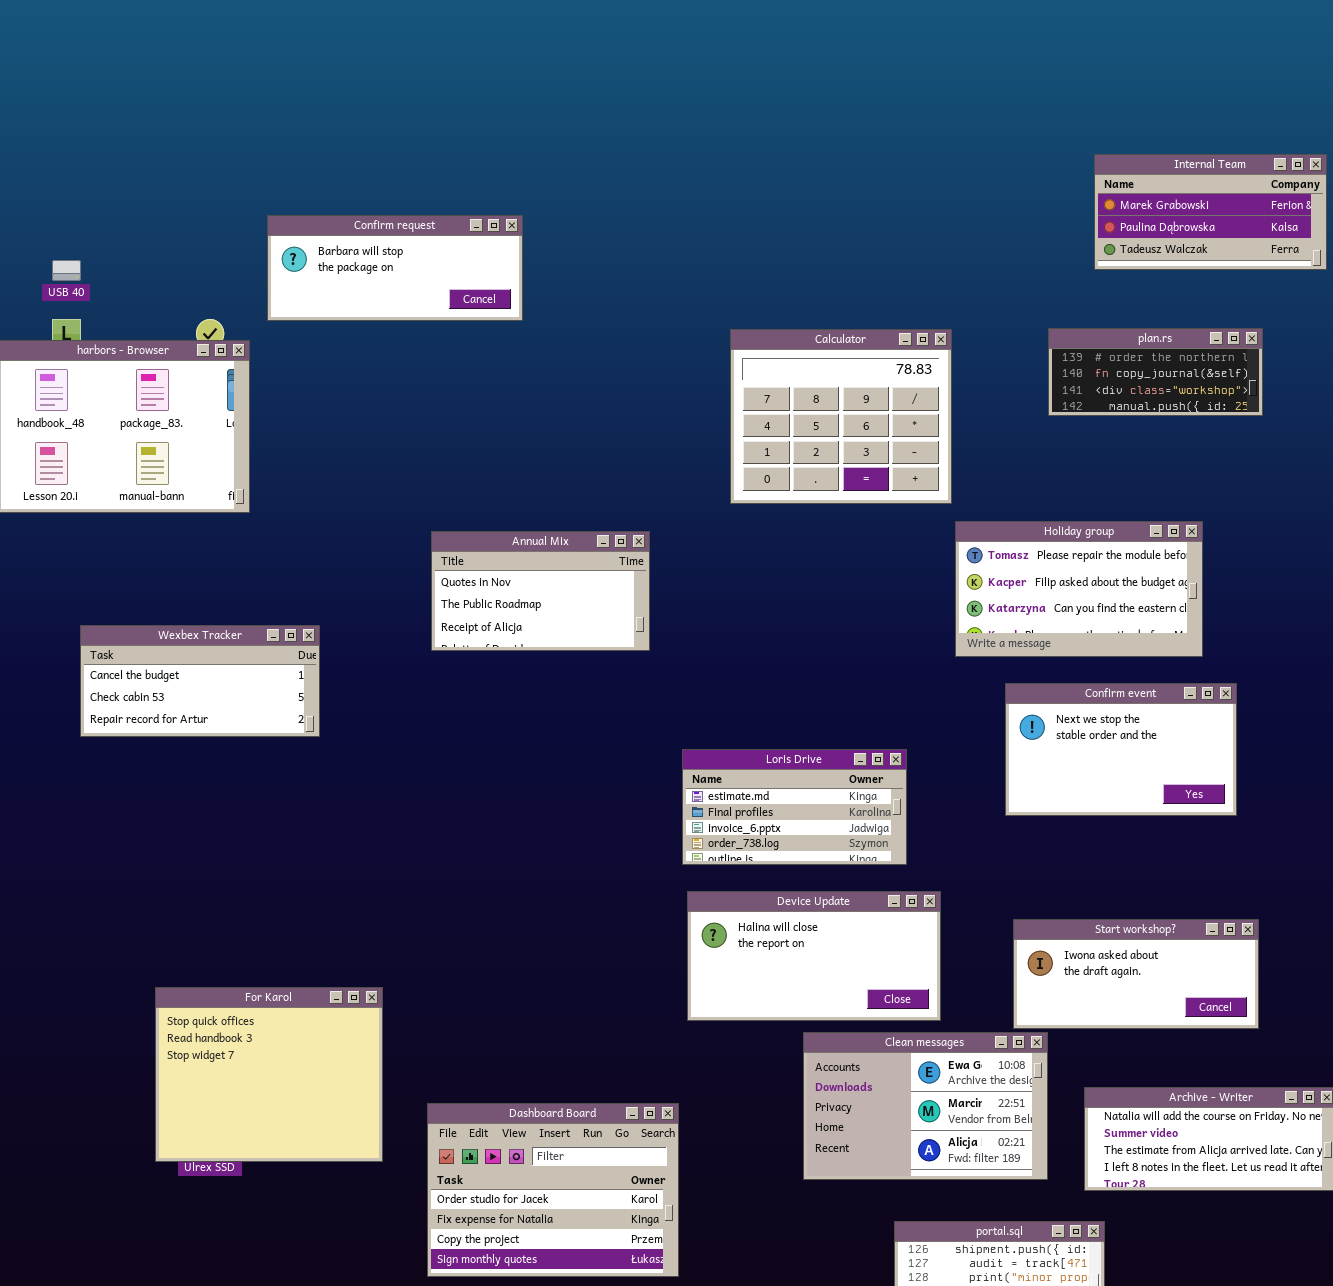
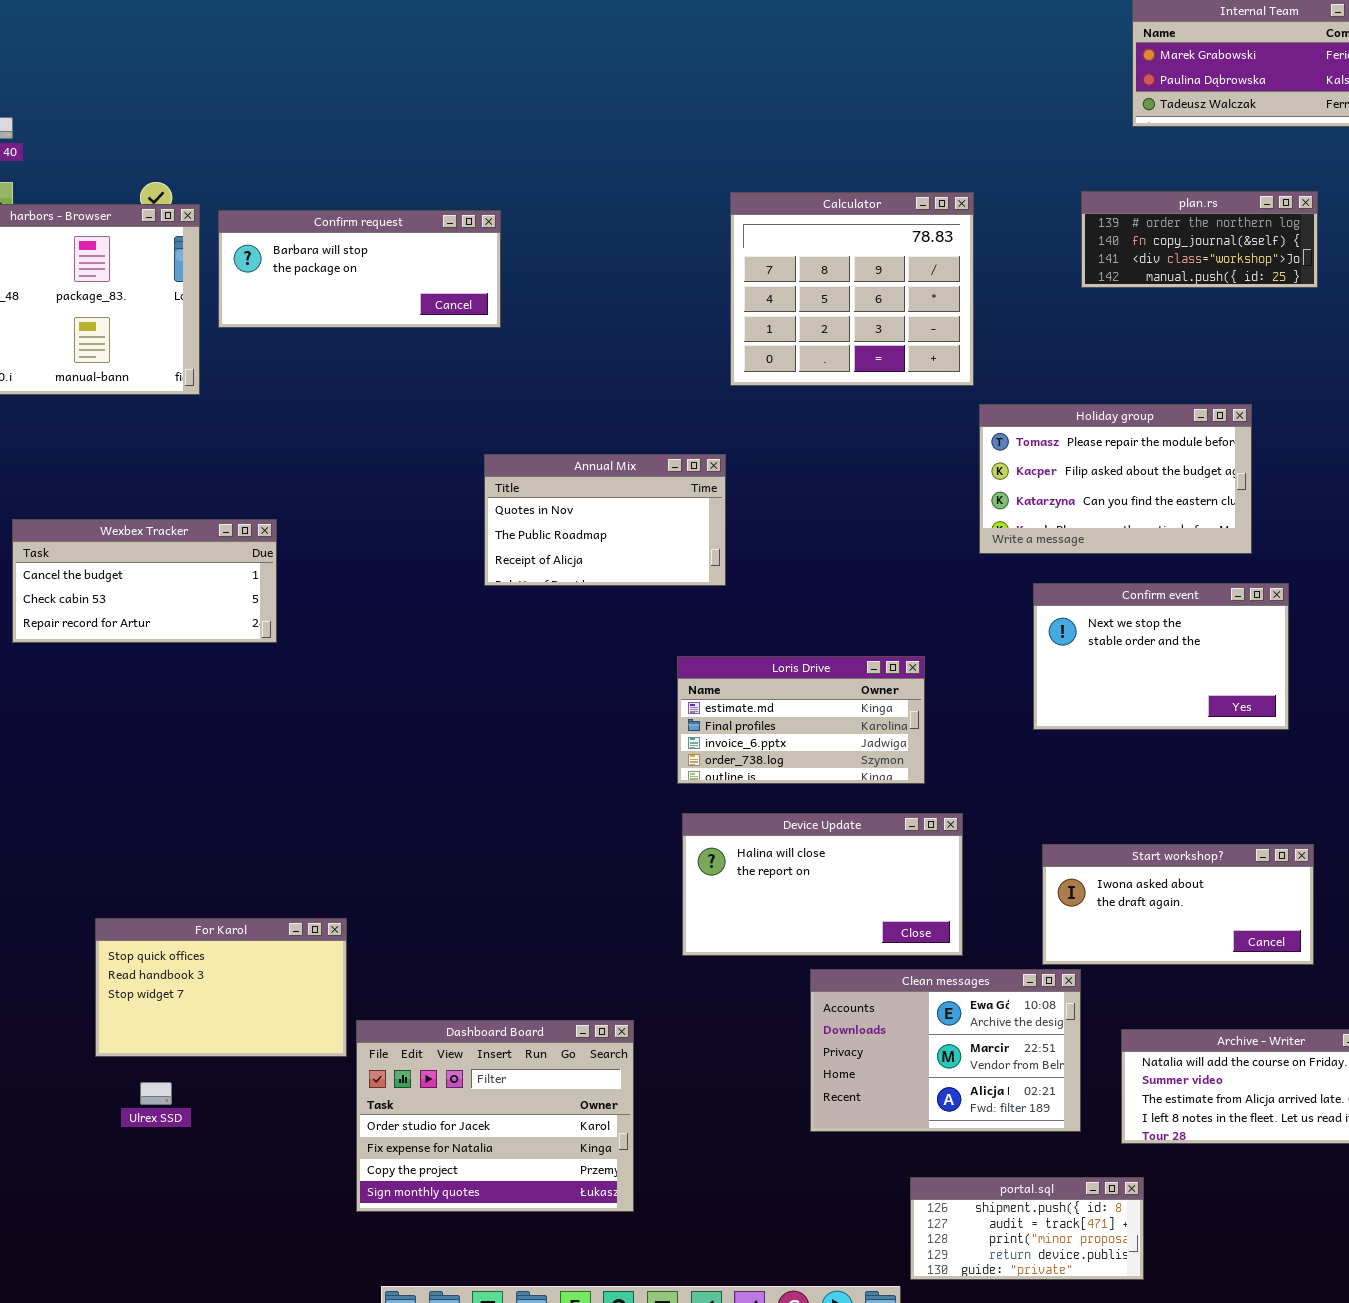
Confirm request: [267,215,523,321] -> [218,210,501,328], moved
Annual Mix: [431,531,650,651] -> [484,454,726,586], moved
For Karol: [155,987,383,1162] -> [95,918,347,1057], resized
Dashboard Board: [427,1103,679,1277] -> [356,1020,634,1212], moved

